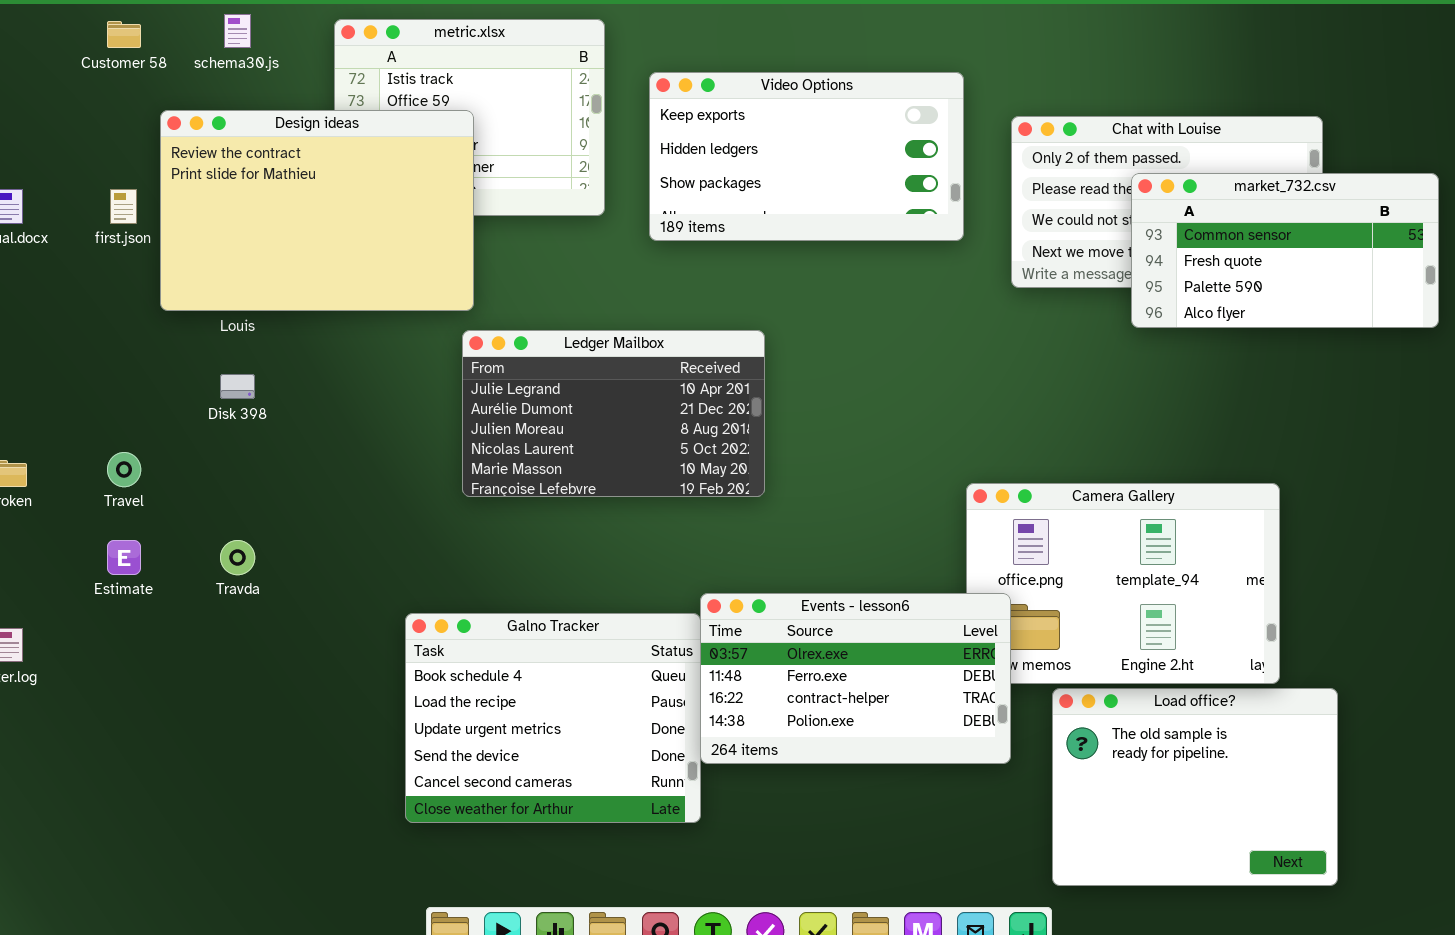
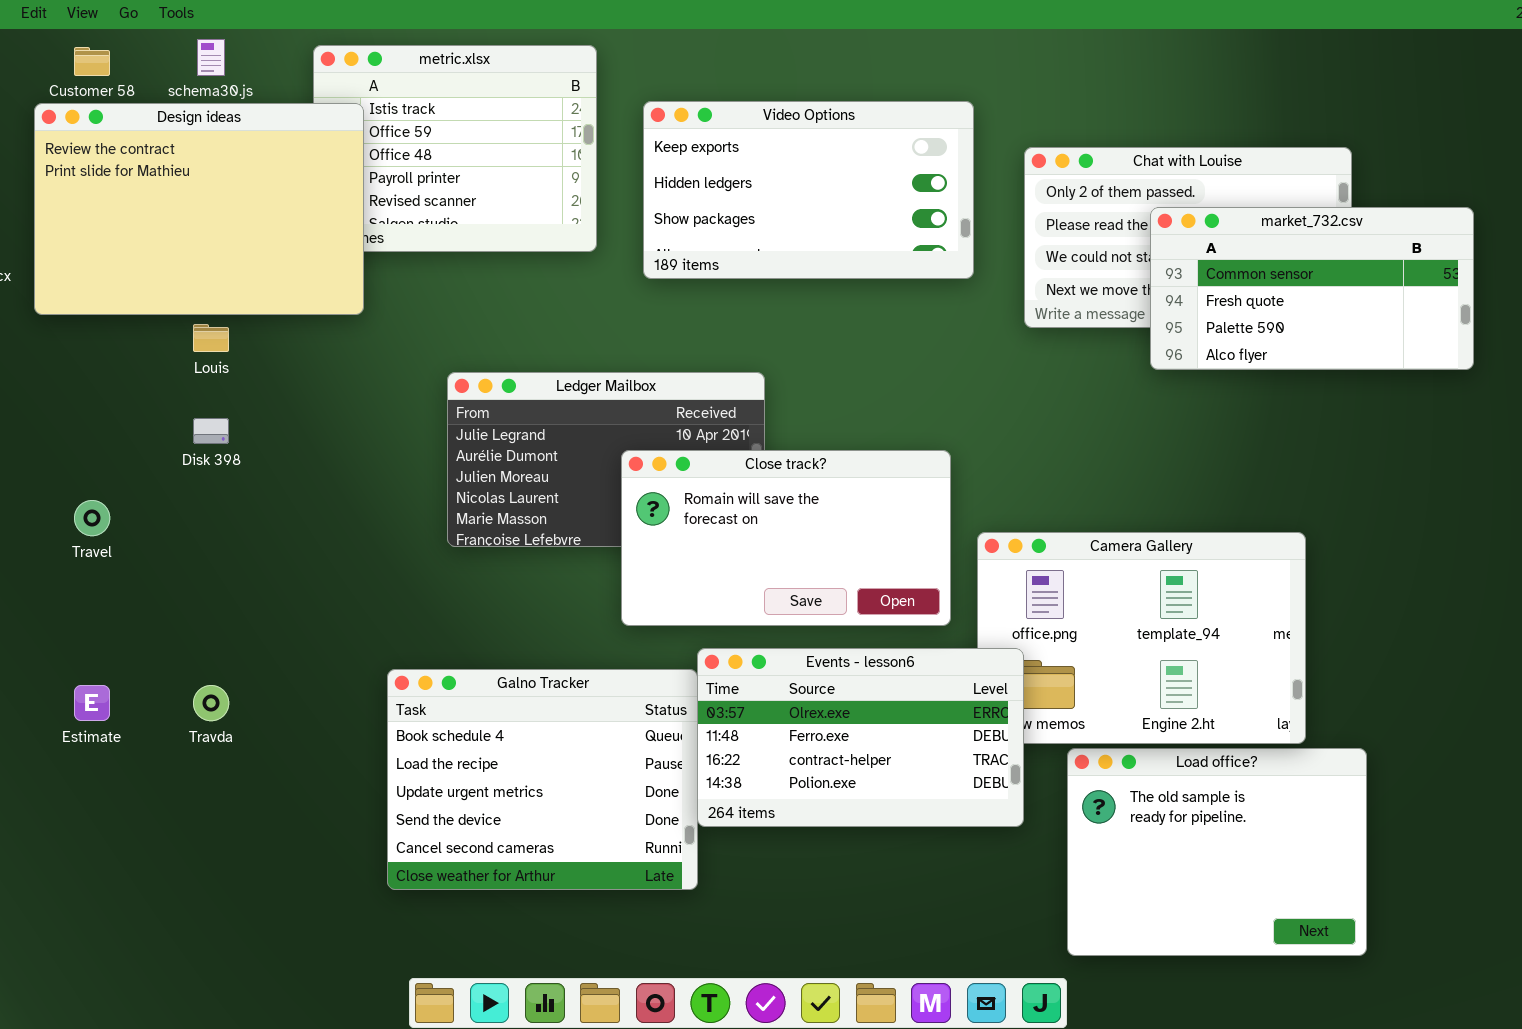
Design ideas: [160,110,474,311] -> [34,103,364,315], moved
Close track?: none -> [621,450,951,626], opened
Estimate: [107,540,141,575] -> [74,685,110,721], moved
Travda: [220,540,255,575] -> [193,685,229,721], moved

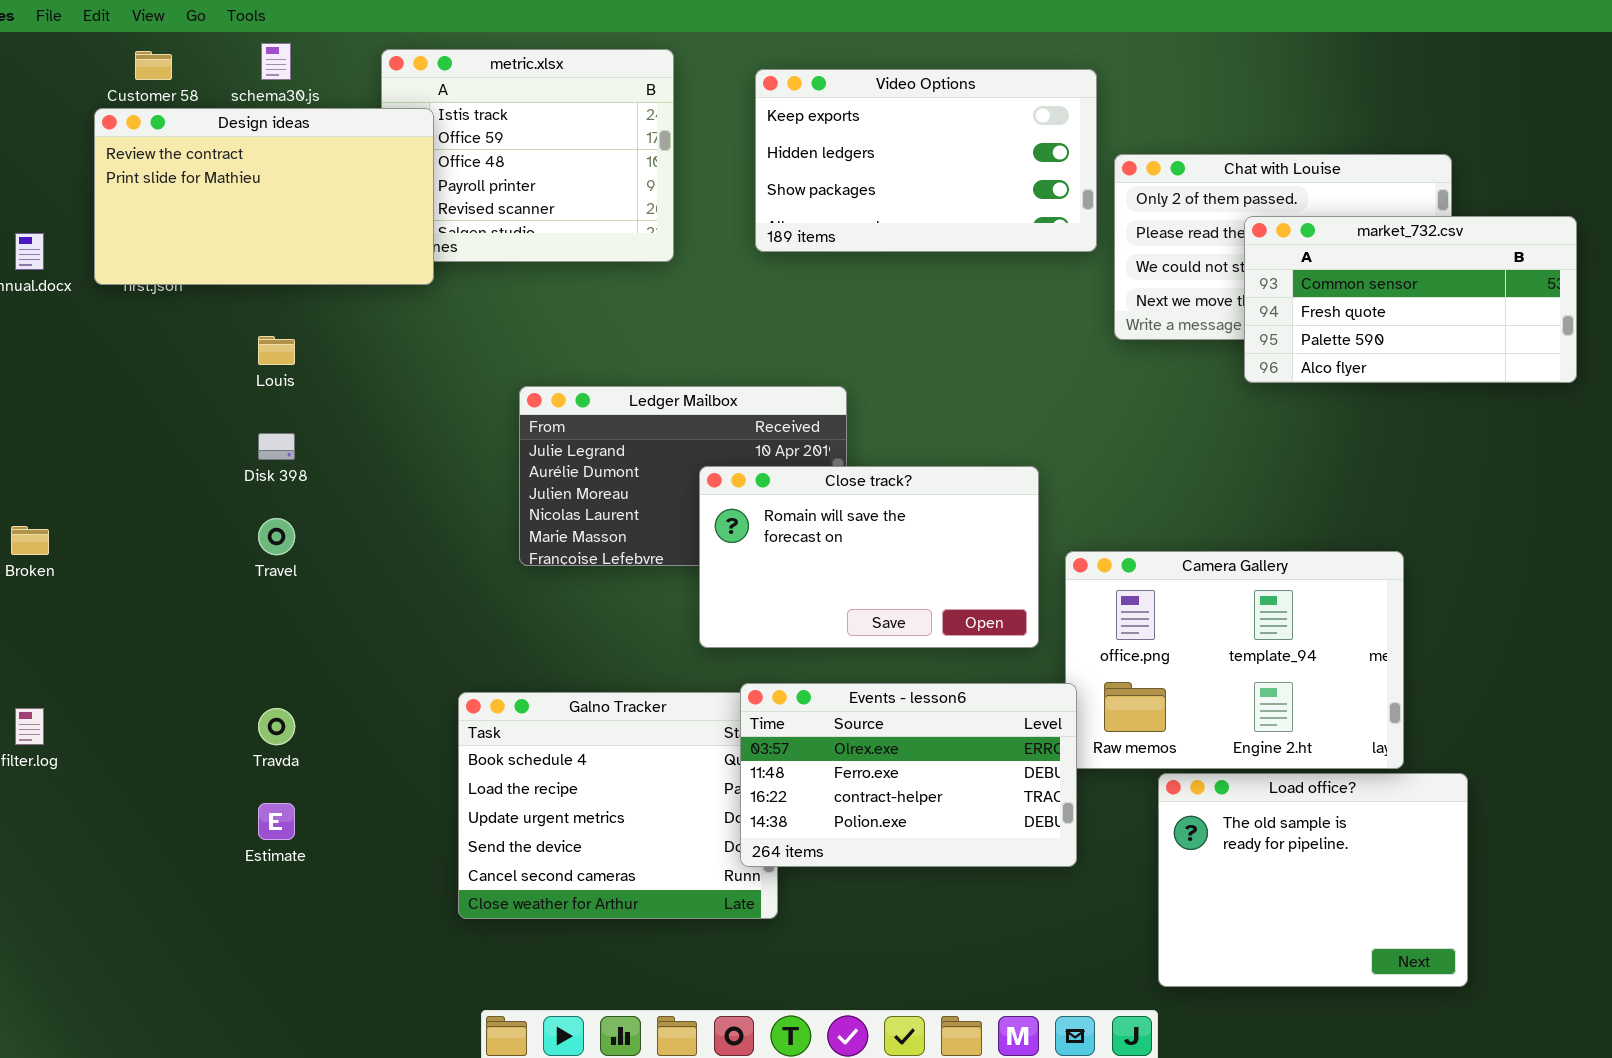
Video Options: [643,101,974,279] -> [755,69,1097,252], moved
Design ideas: [34,103,364,315] -> [94,108,434,285], resized
Travel: [74,500,110,536] -> [258,518,295,555], moved
Events - lesson6: [697,648,1024,827] -> [740,683,1077,867], moved
Estimate: [74,685,110,721] -> [258,803,295,840], moved

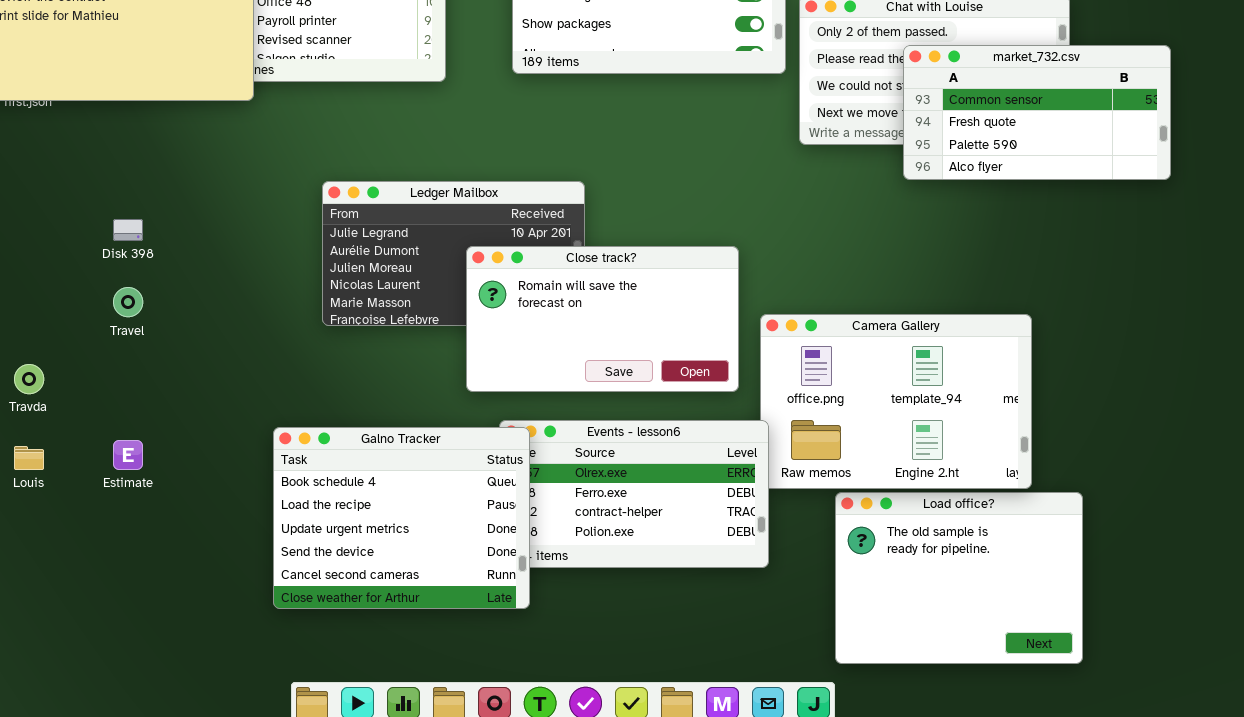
Louis: [258,336,295,365] -> [14,446,44,470], moved
Galno Tracker: [458,692,778,919] -> [273,427,530,609], raised
Travda: [258,708,295,745] -> [14,364,44,394], moved
Estimate: [258,803,295,840] -> [113,440,143,470], moved

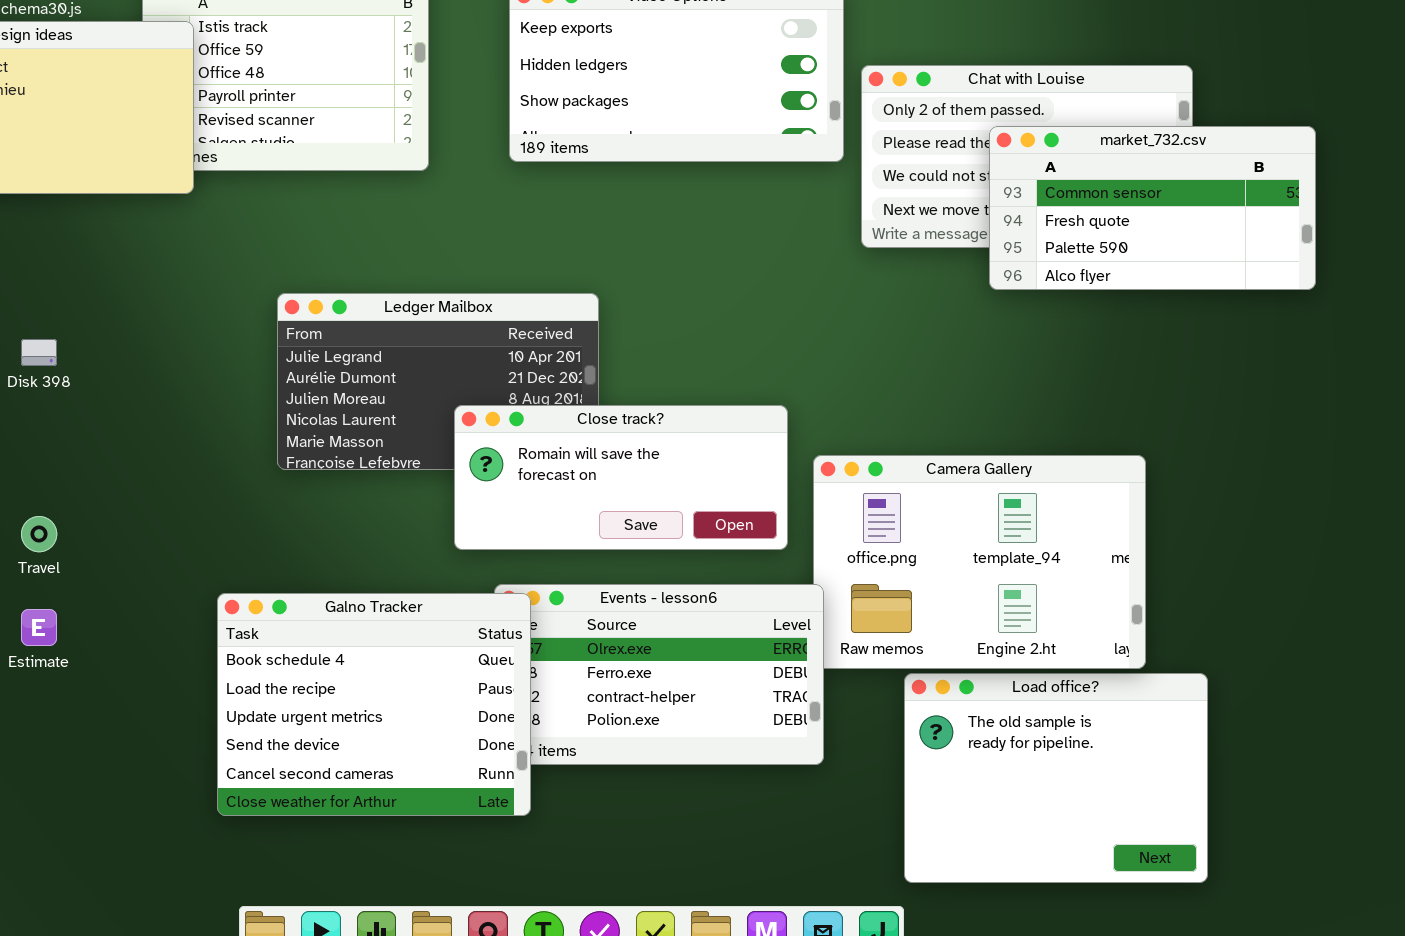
Close track?: [466,246,739,392] -> [454,405,788,550], resized
Travel: [113,287,143,317] -> [21,516,57,552], moved

